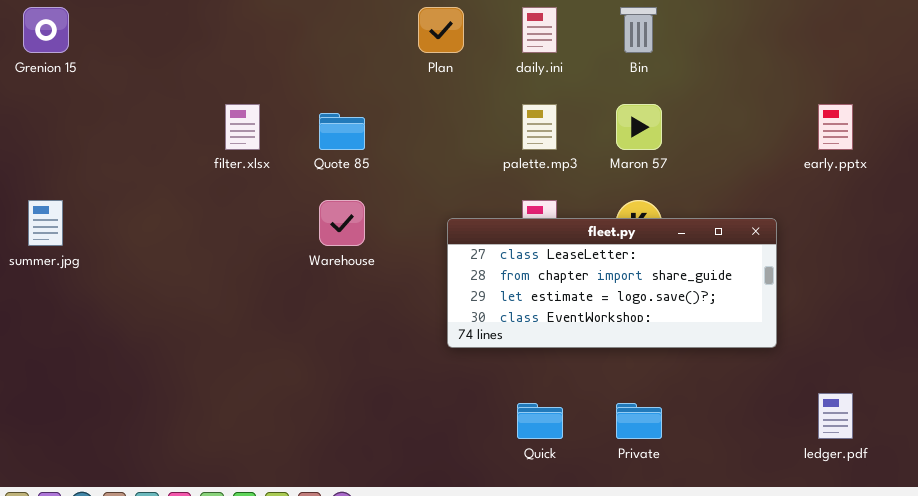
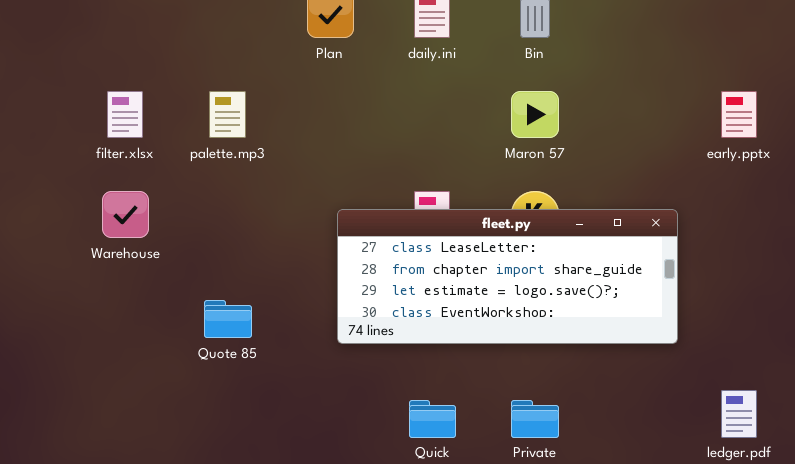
palette.mp3: [522,104,557,150] -> [209,91,246,138], moved
Quote 85: [319,113,365,150] -> [204,300,252,338], moved
Warehouse: [319,200,365,246] -> [102,191,149,238], moved

